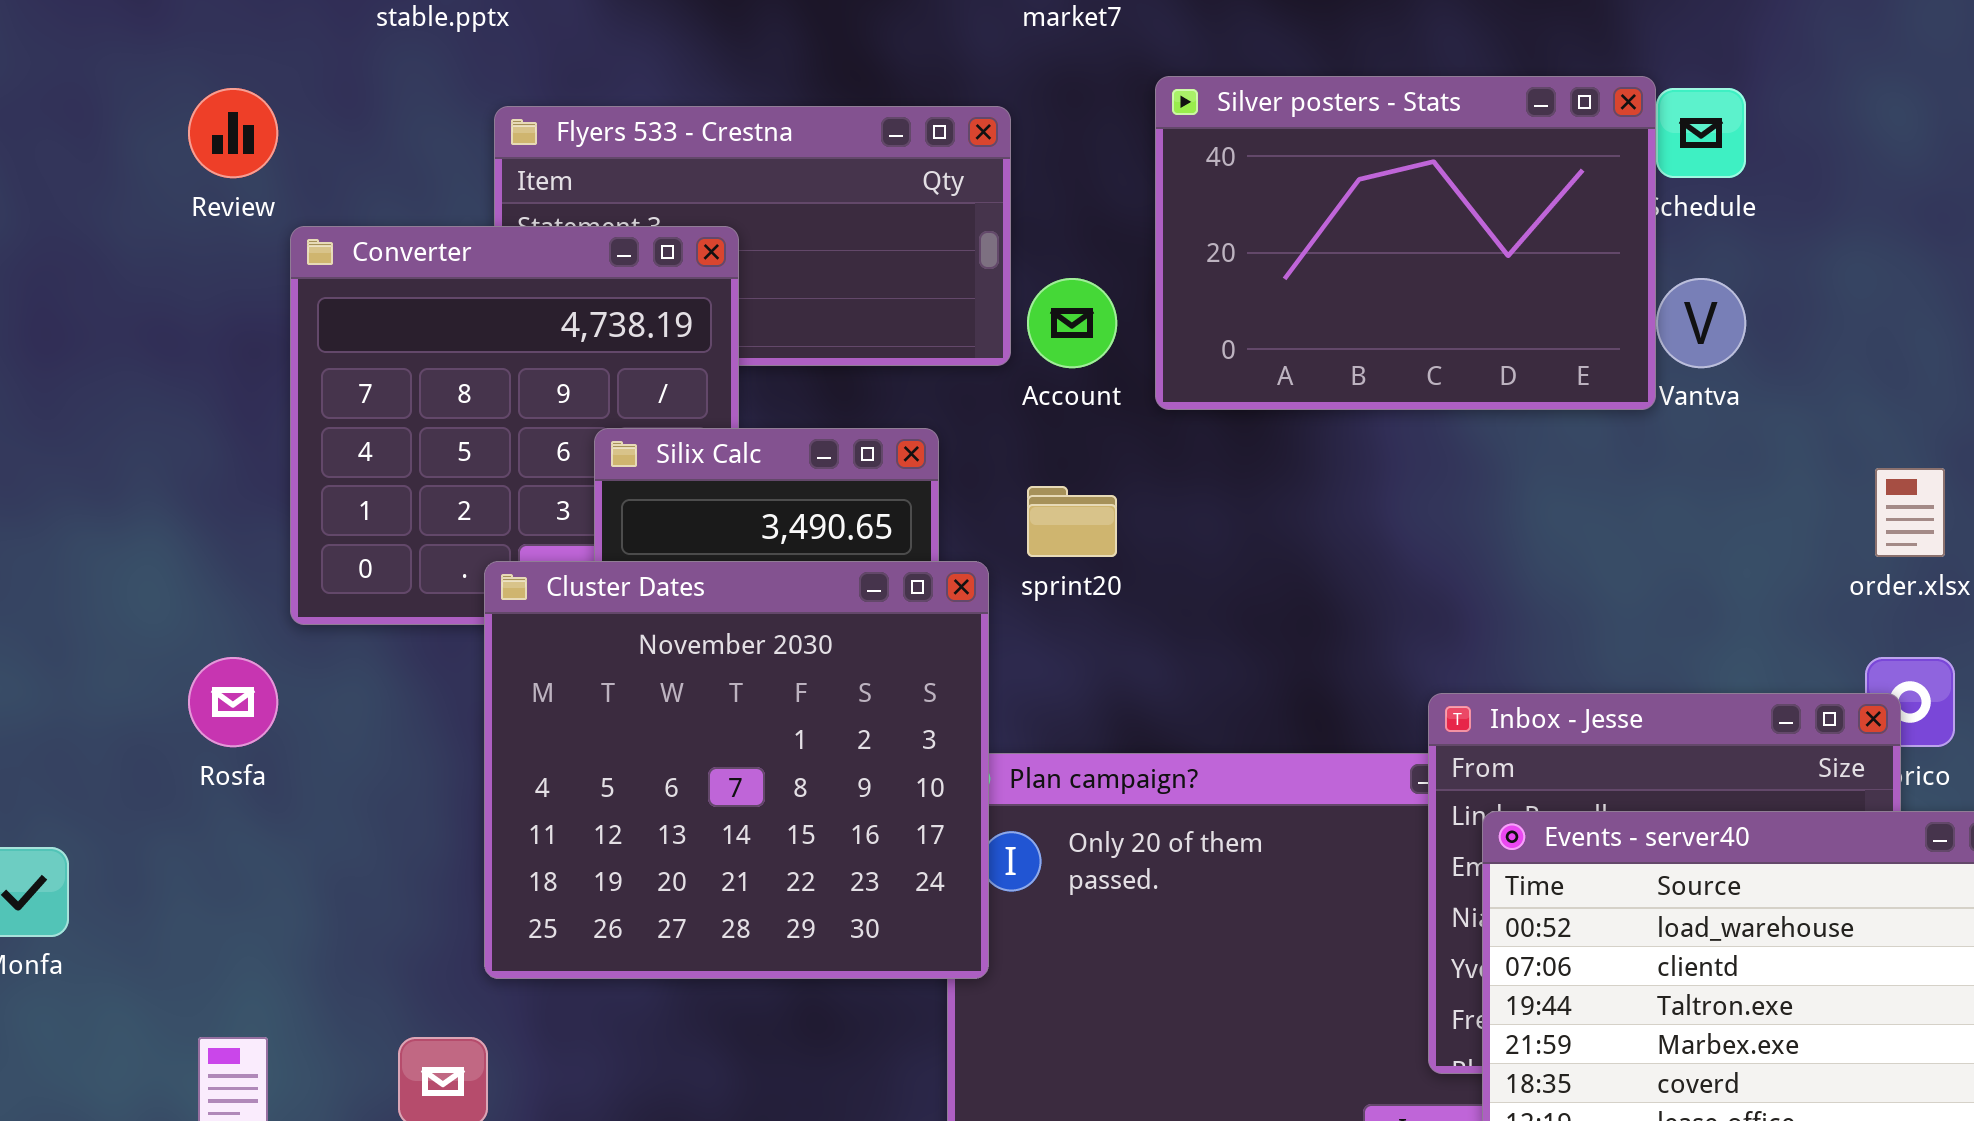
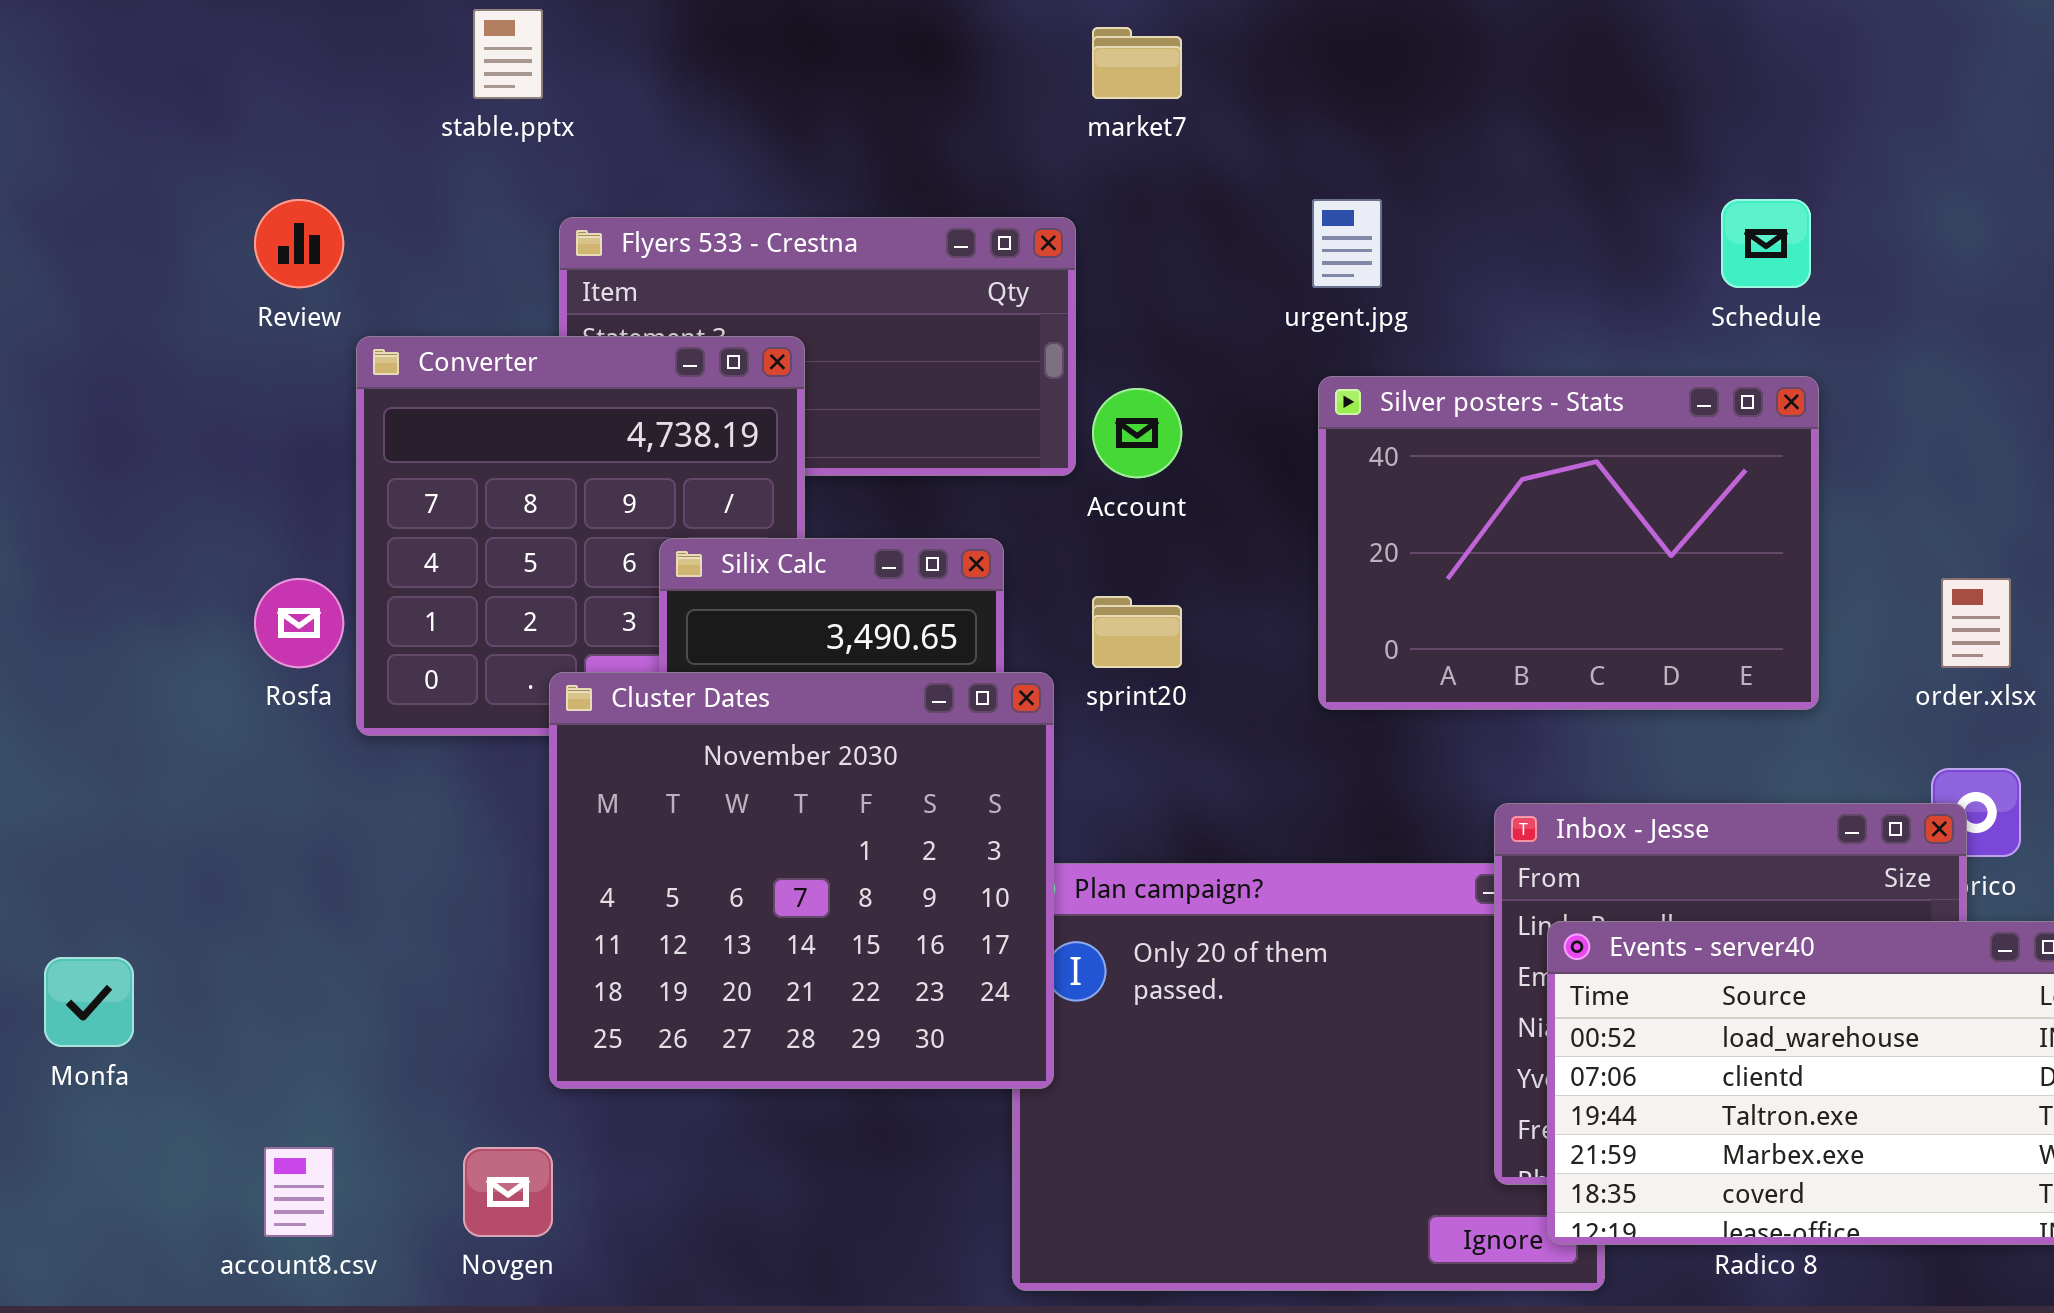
Silver posters - Stats: [1155,76,1656,410] -> [1318,376,1819,710], moved
Rosfa: [188,657,278,747] -> [254,578,344,668], moved

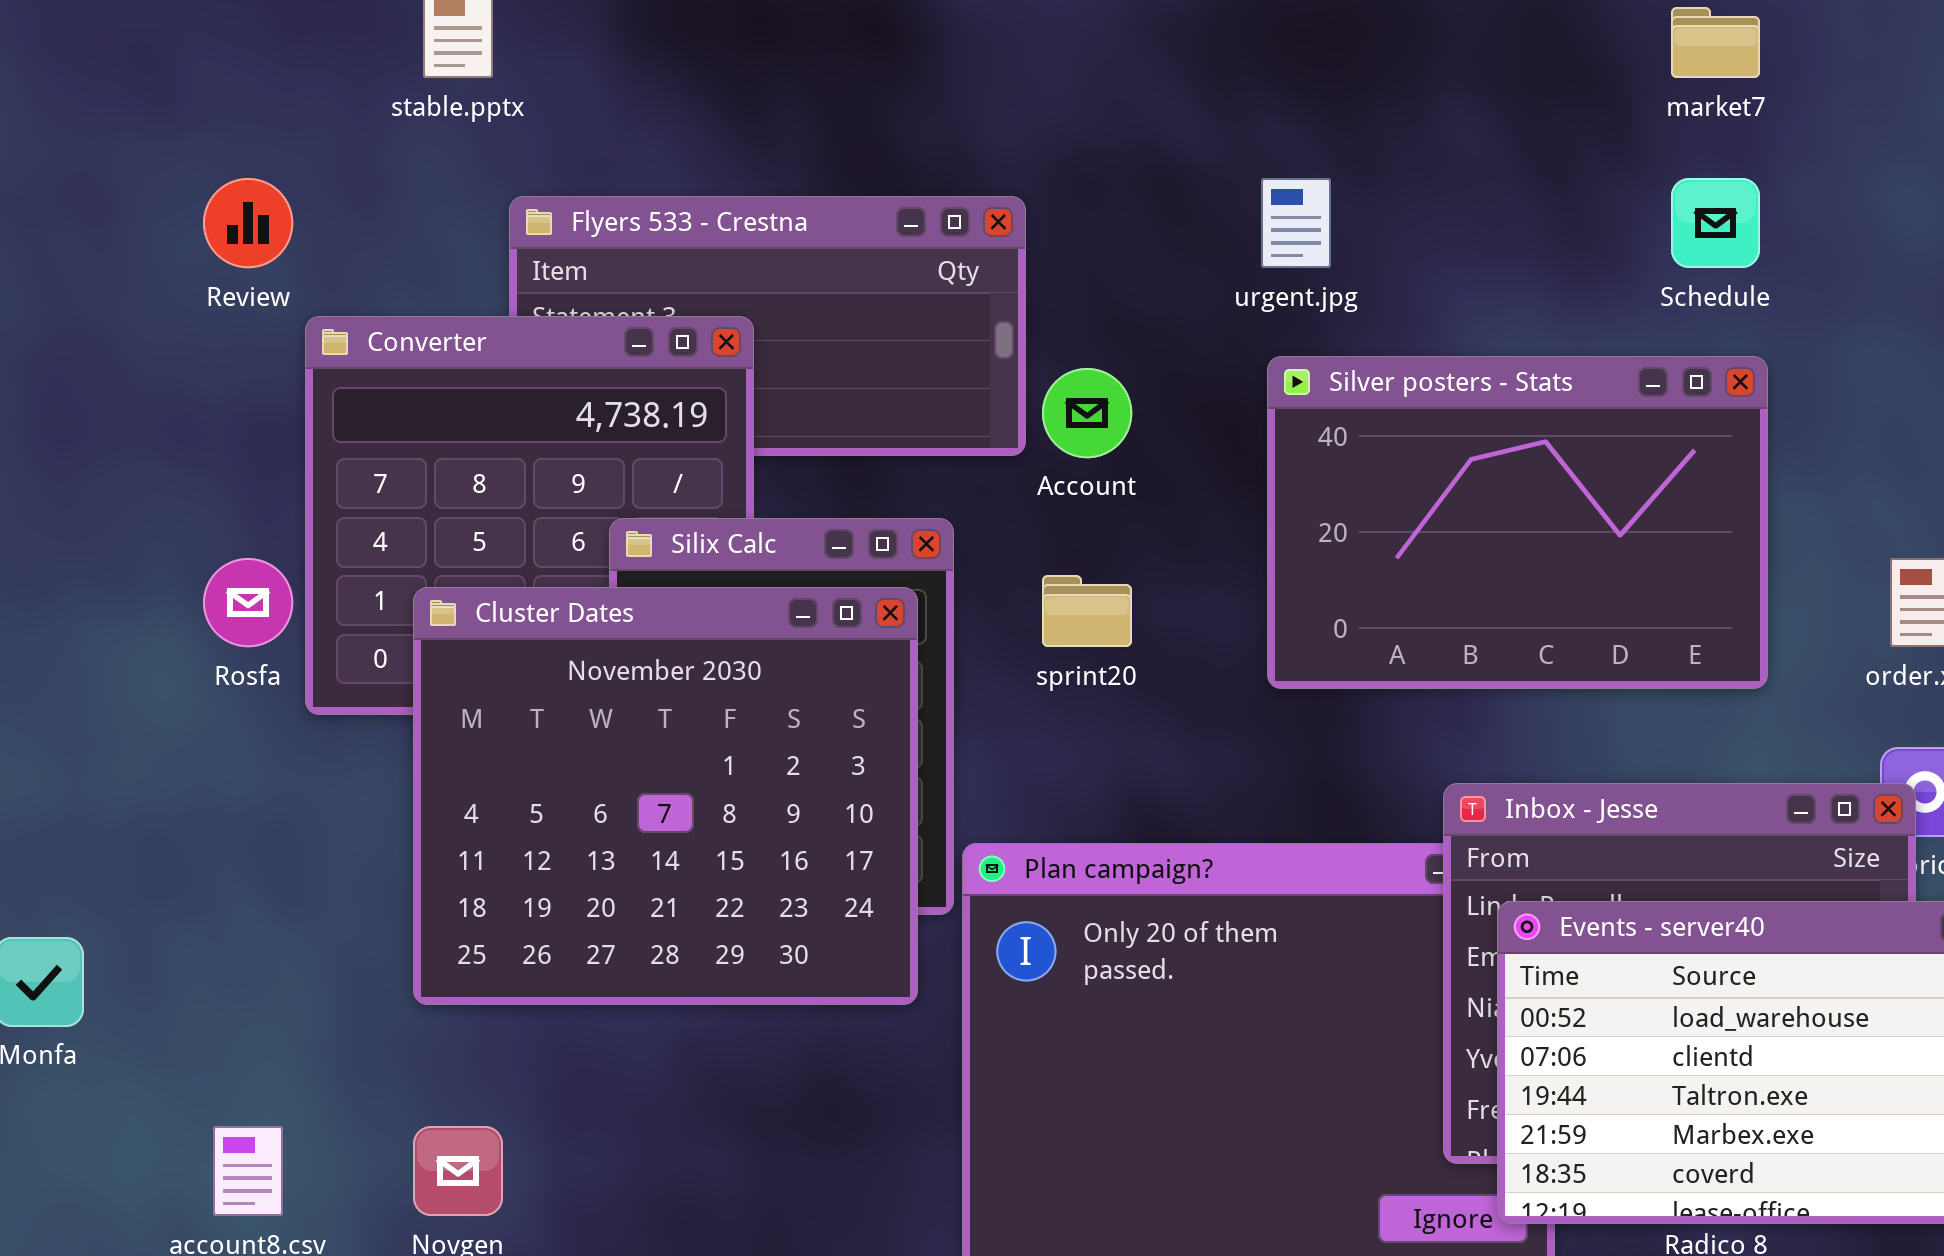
market7: [1092,27,1182,99] -> [1671,7,1760,78], moved
Cluster Dates: [549,672,1054,1089] -> [413,587,918,1005], moved

